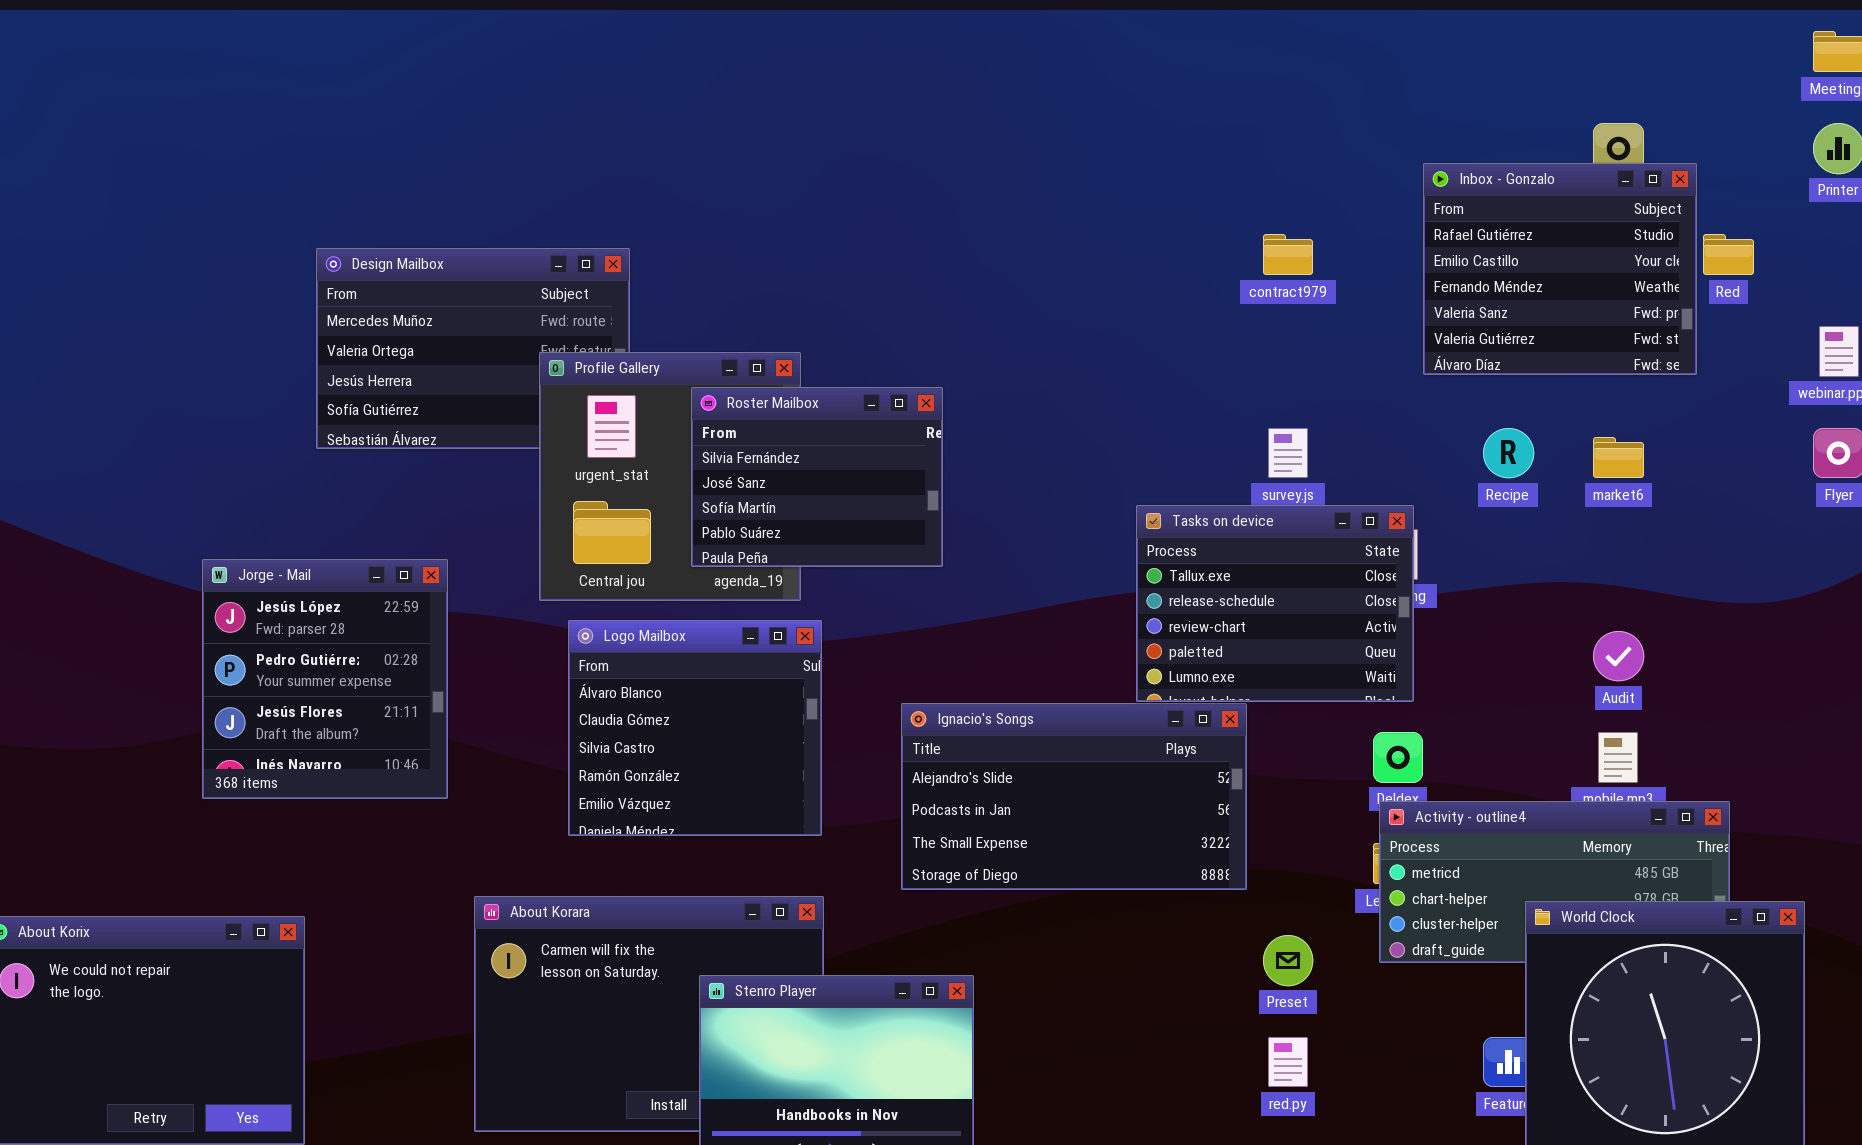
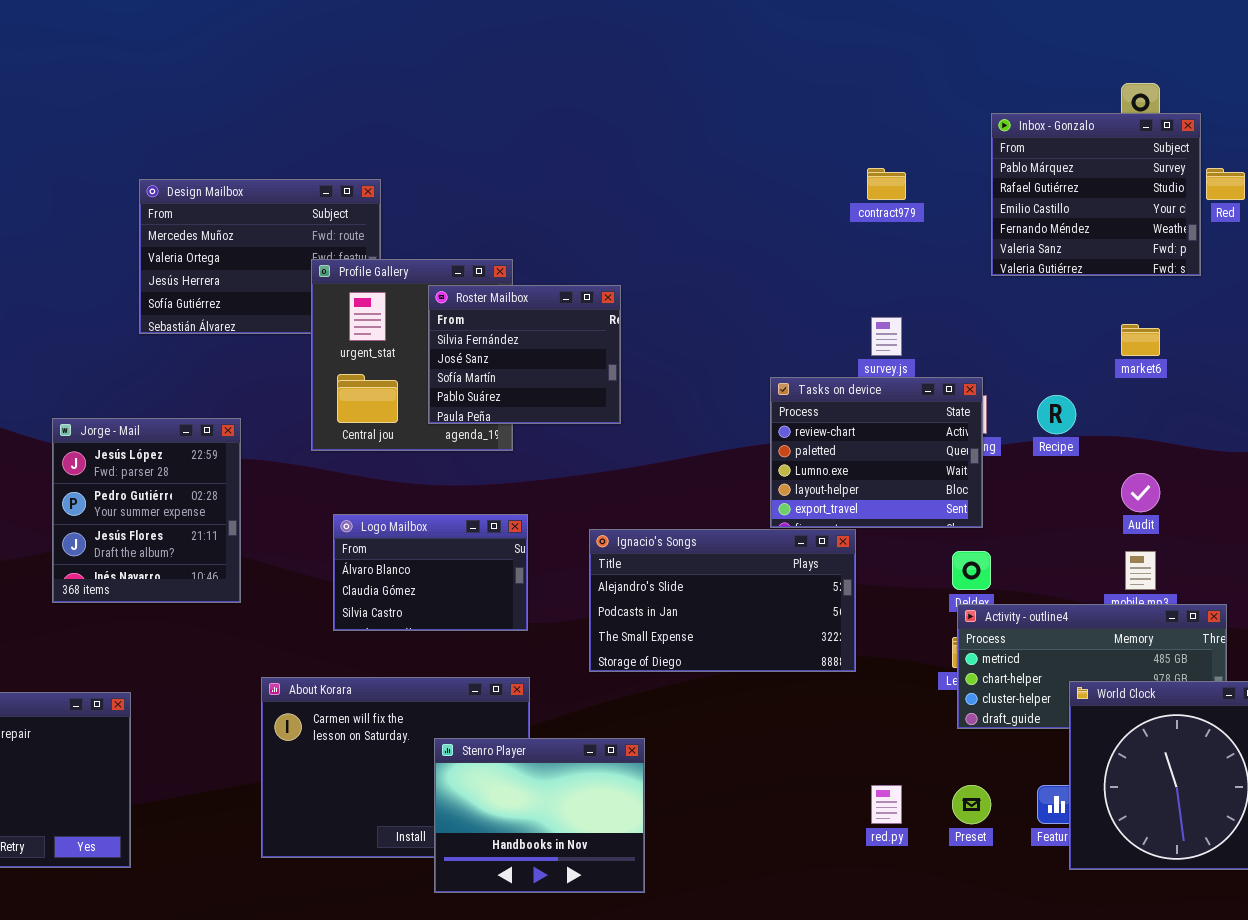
Inbox - Gonzalo: [1423,163,1697,375] -> [991,113,1201,276], scrolled up 1 row
Recipe: [1483,428,1534,478] -> [1037,395,1076,434], moved
Tasks on device: [1136,505,1414,702] -> [770,377,983,528], scrolled down 2 rows
Logo Mailbox: [568,620,822,836] -> [333,514,528,631], resized
Preset: [1263,935,1313,986] -> [952,785,991,824], moved

